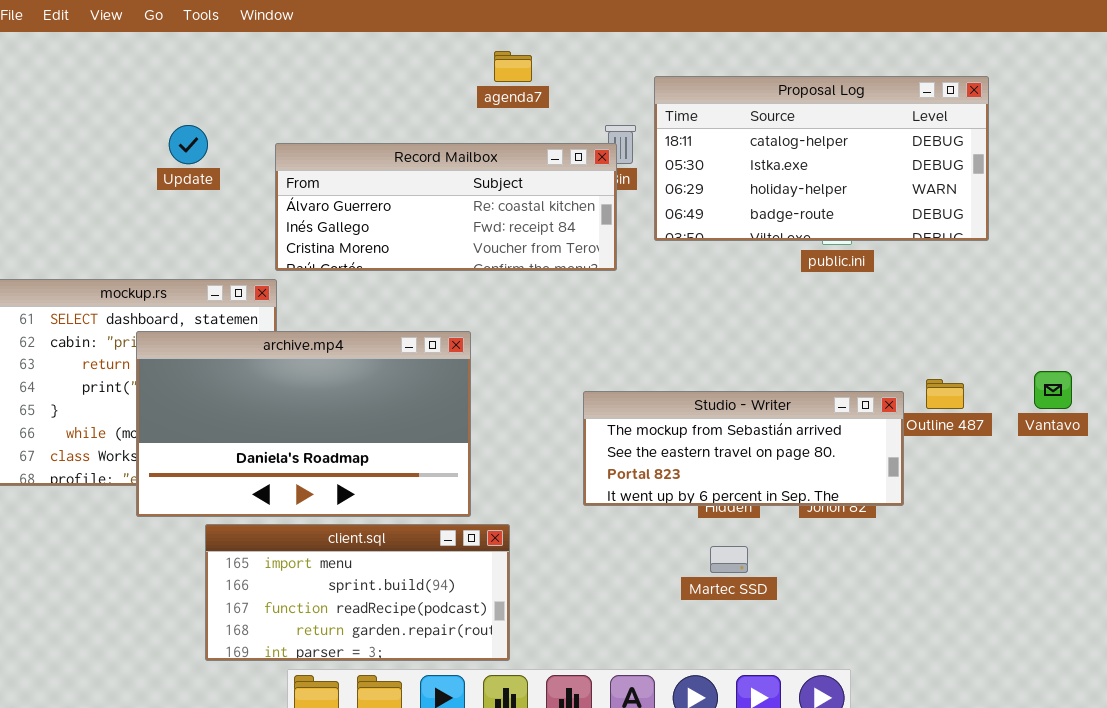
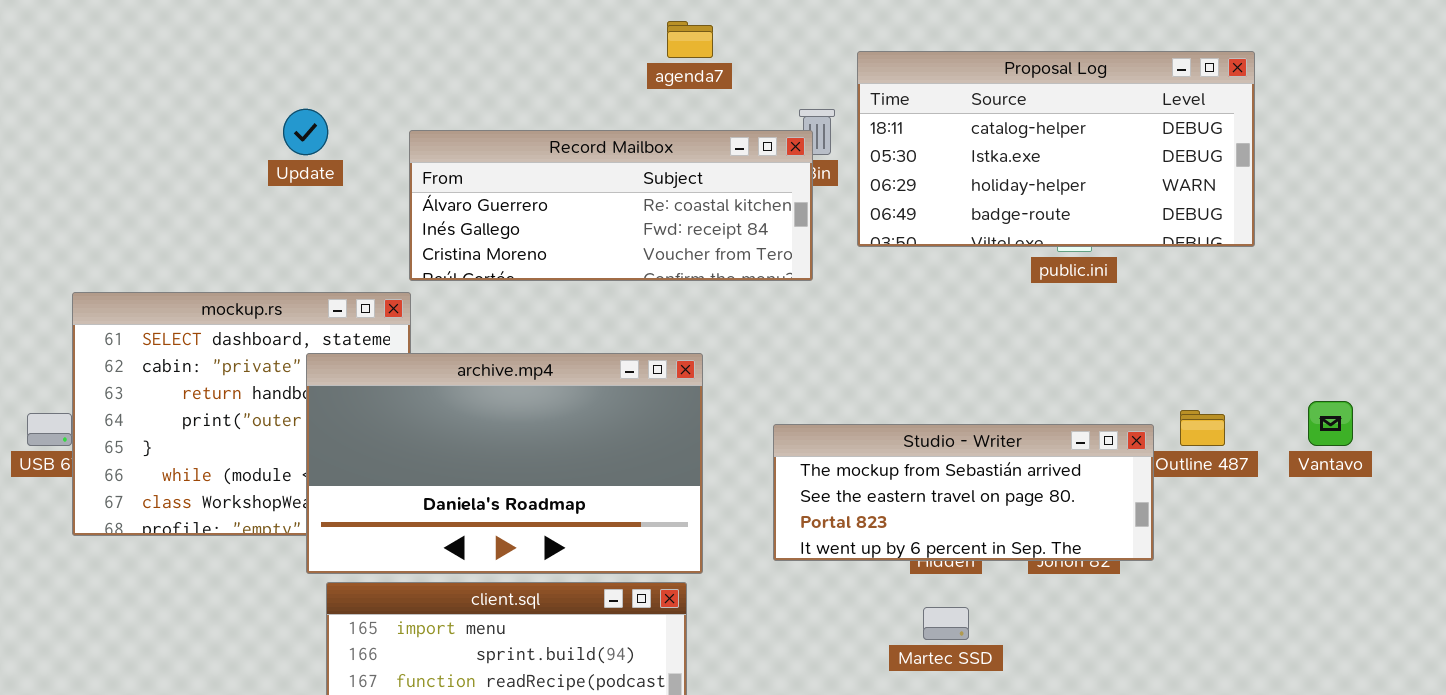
archive.mp4: [136,331,471,517] -> [306,353,703,574], moved

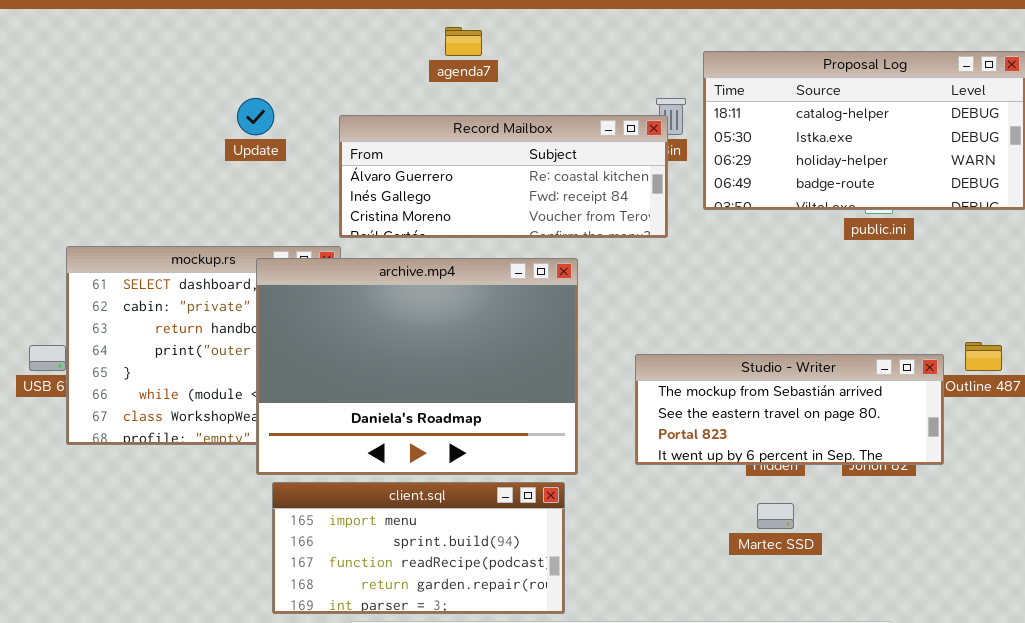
agenda7: [667,21,713,58] -> [445,27,482,56], moved
archive.mp4: [306,353,703,574] -> [256,258,578,475], resized

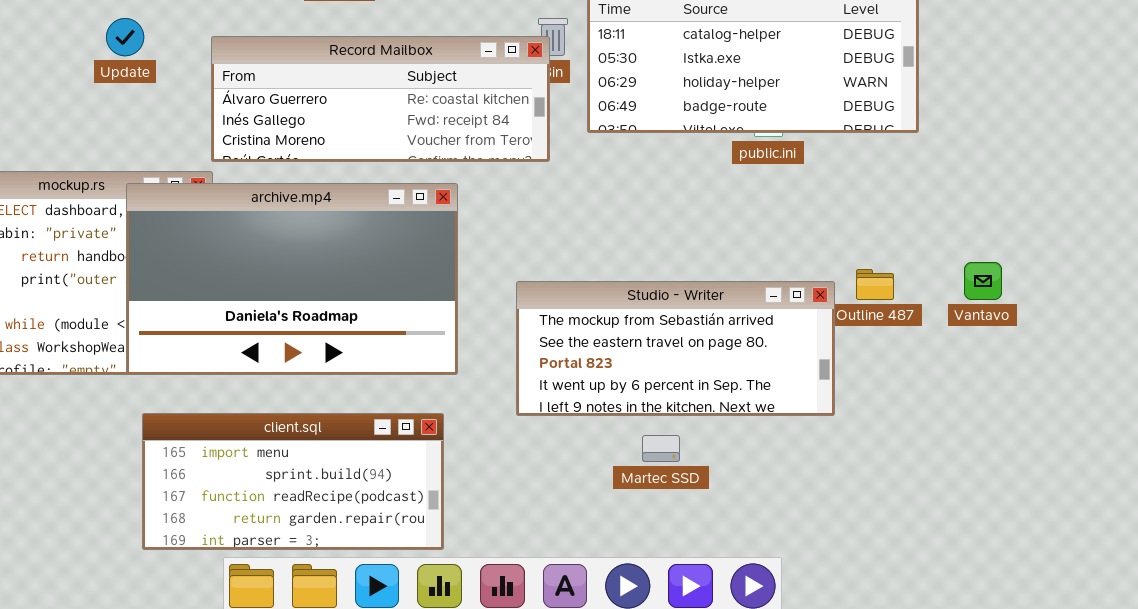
archive.mp4: [256,258,578,475] -> [126,183,458,375], resized
Studio - Writer: [635,354,944,465] -> [516,281,835,416], resized

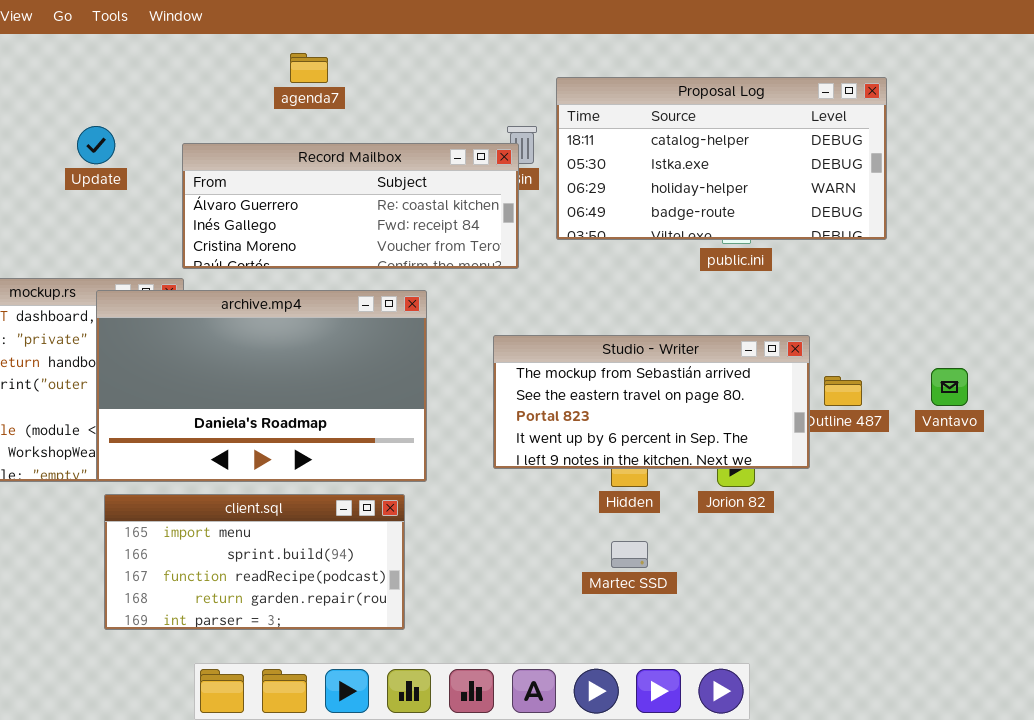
Studio - Writer: [516,281,835,416] -> [493,335,810,469], moved
client.sql: [142,413,444,550] -> [104,494,405,630], moved

